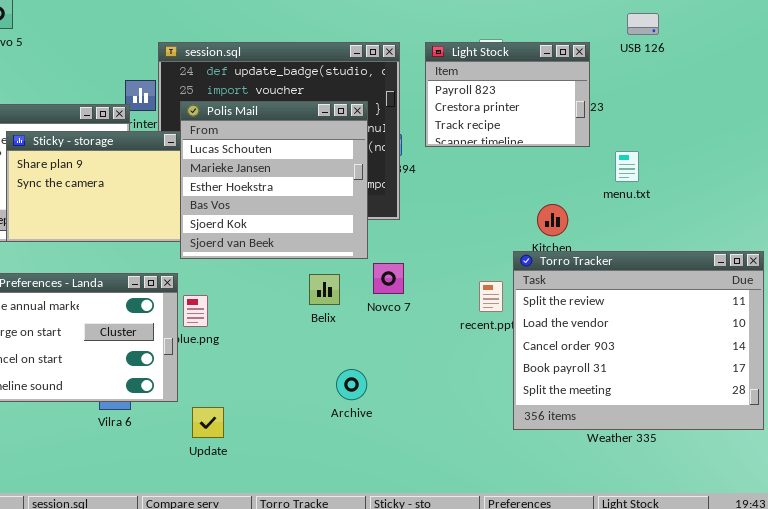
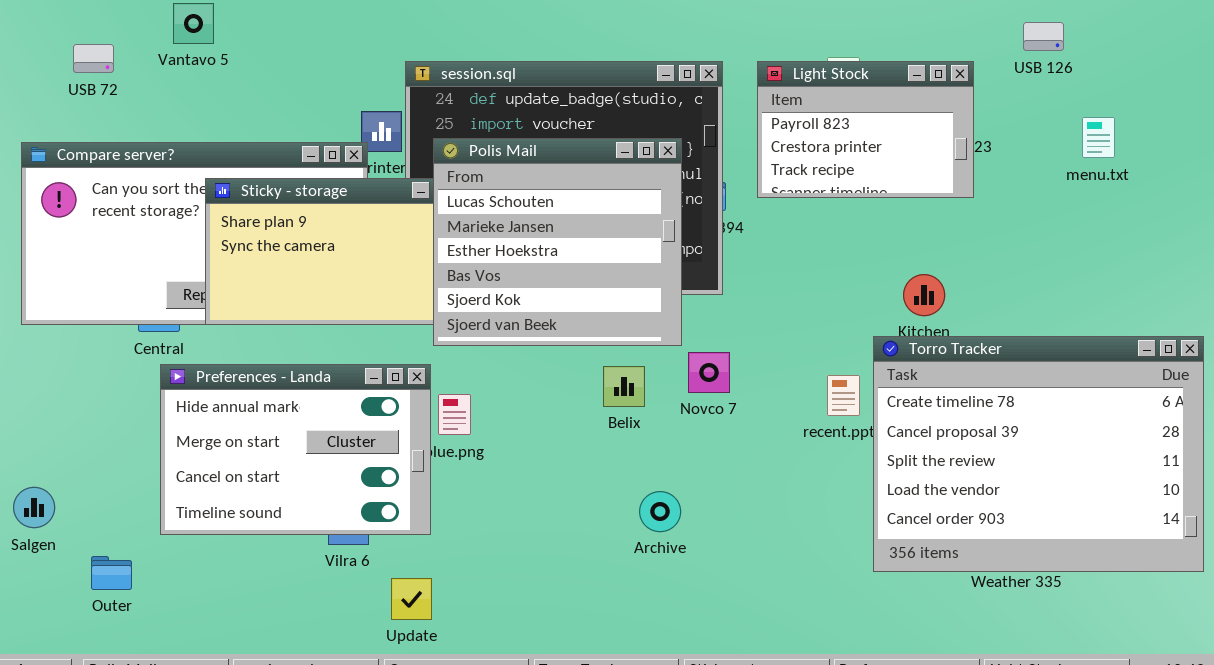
menu.txt: [615,151,639,182] -> [1082,117,1115,158], moved
Torro Tracker: [513,251,764,430] -> [873,336,1204,572], scrolled up 2 rows
Update: [192,407,224,438] -> [391,578,432,620], moved

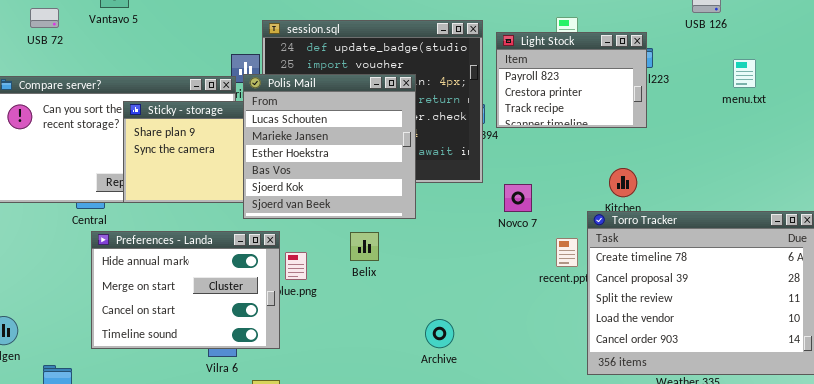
Light Stock: [757,61,974,198] -> [496,32,647,128], moved
Polis Mail: [433,138,682,346] -> [243,74,416,219], moved
Novco 7: [688,352,730,393] -> [504,184,532,212], moved
Belix: [603,366,645,407] -> [350,232,379,261], moved

